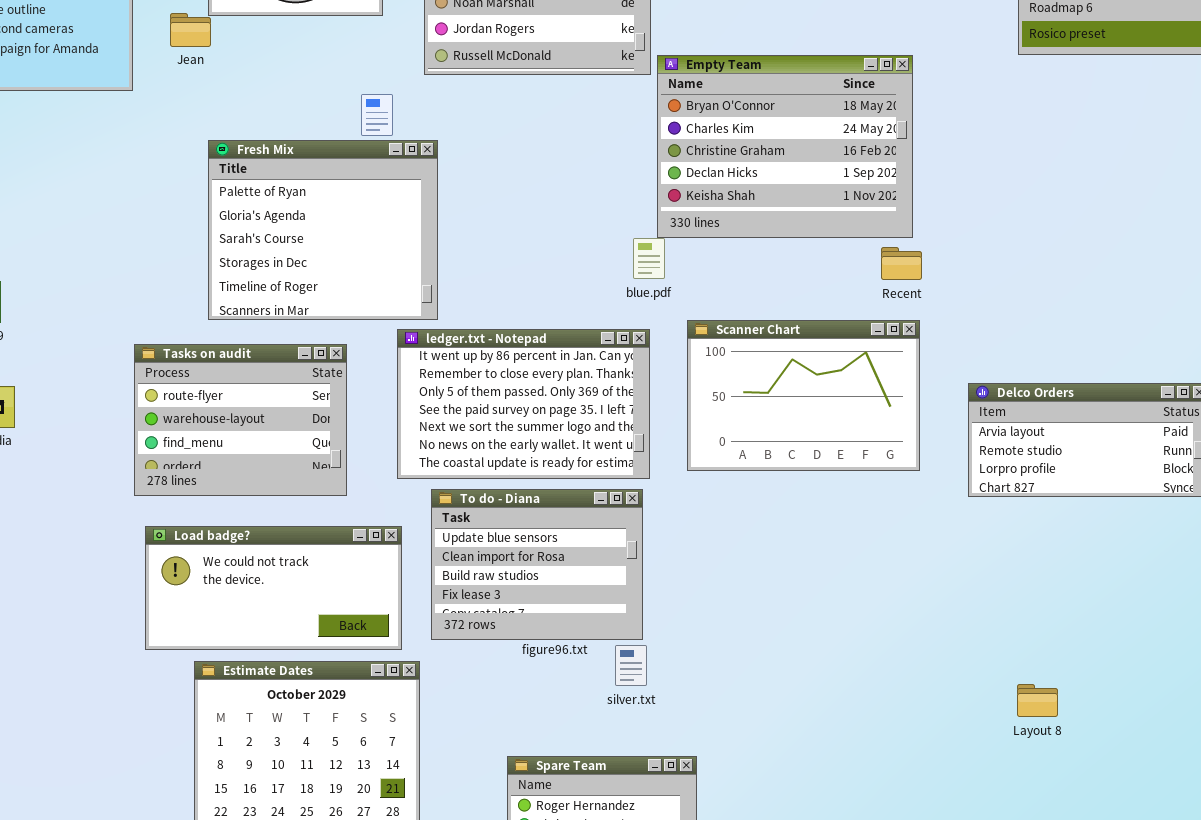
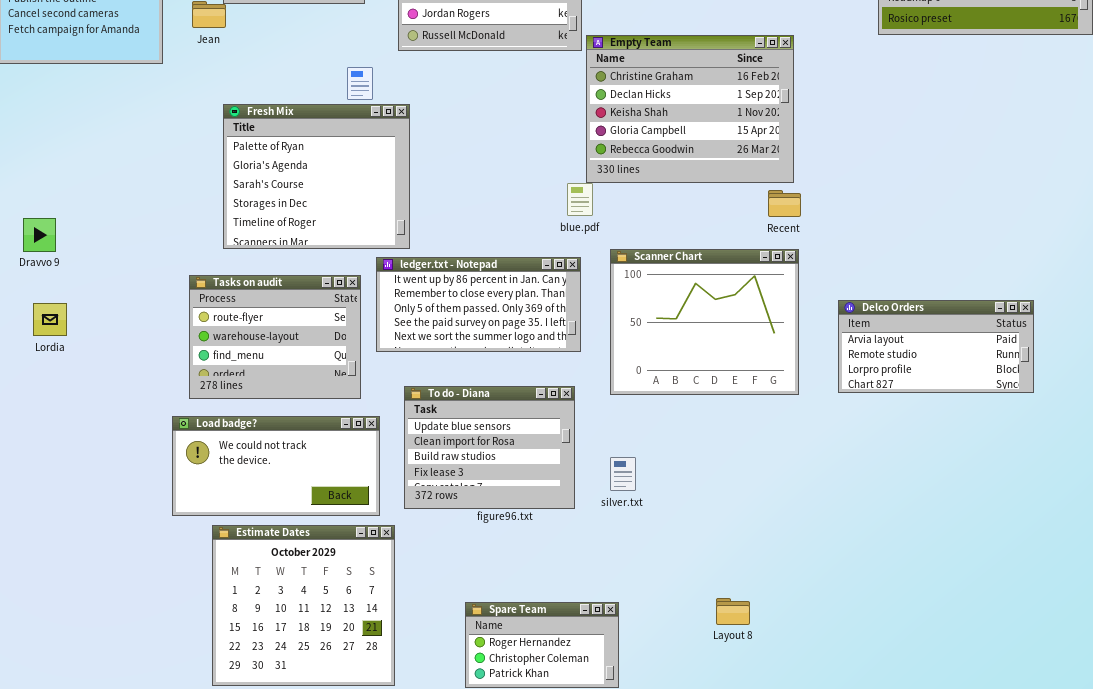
Empty Team: [657,55,913,238] -> [586,35,794,183], scrolled down 2 rows
Scanner Chart: [687,320,920,471] -> [610,249,799,395], resized
ledger.txt - Notepad: [397,329,650,479] -> [376,257,581,352], resized
Tasks on audit: [134,344,347,496] -> [189,275,361,399], moved
silver.txt: [615,645,647,686] -> [610,457,636,491], moved
Layout 8: [1017,684,1058,717] -> [716,598,750,625], moved

